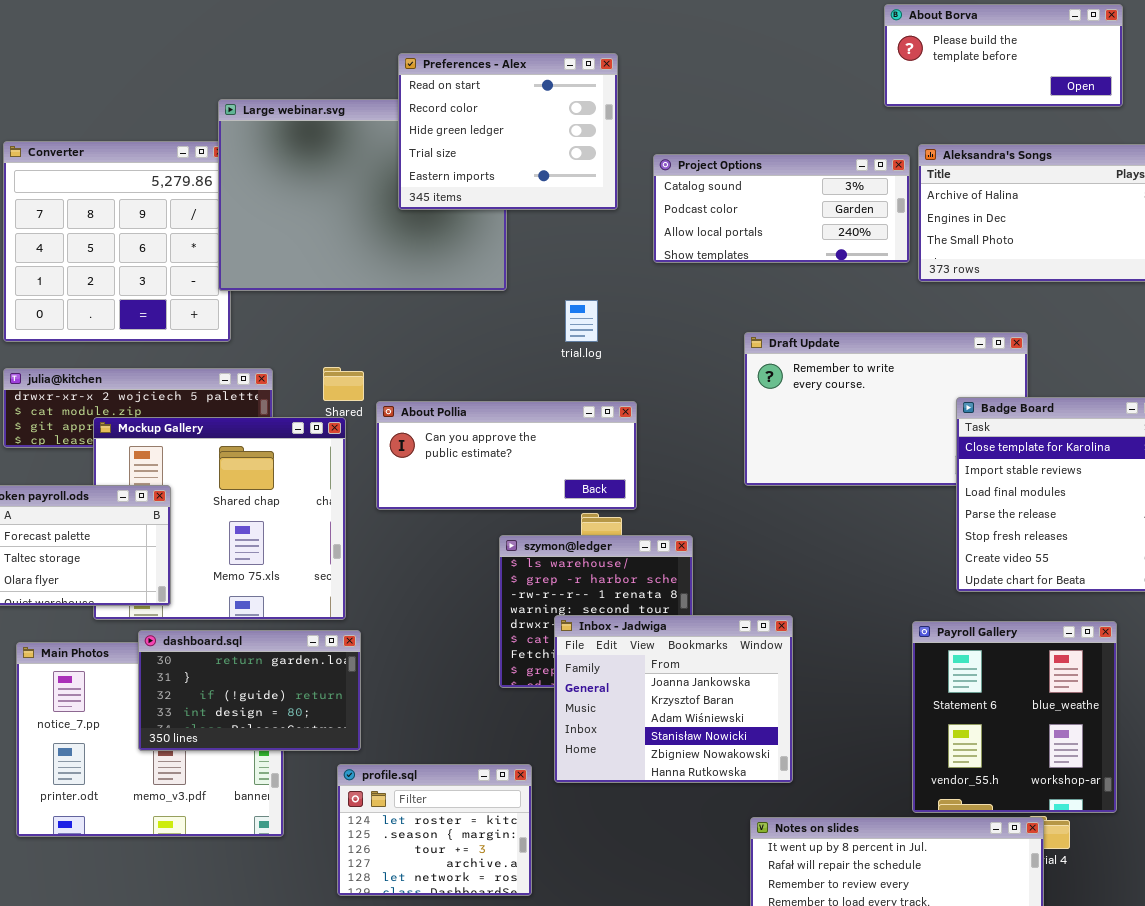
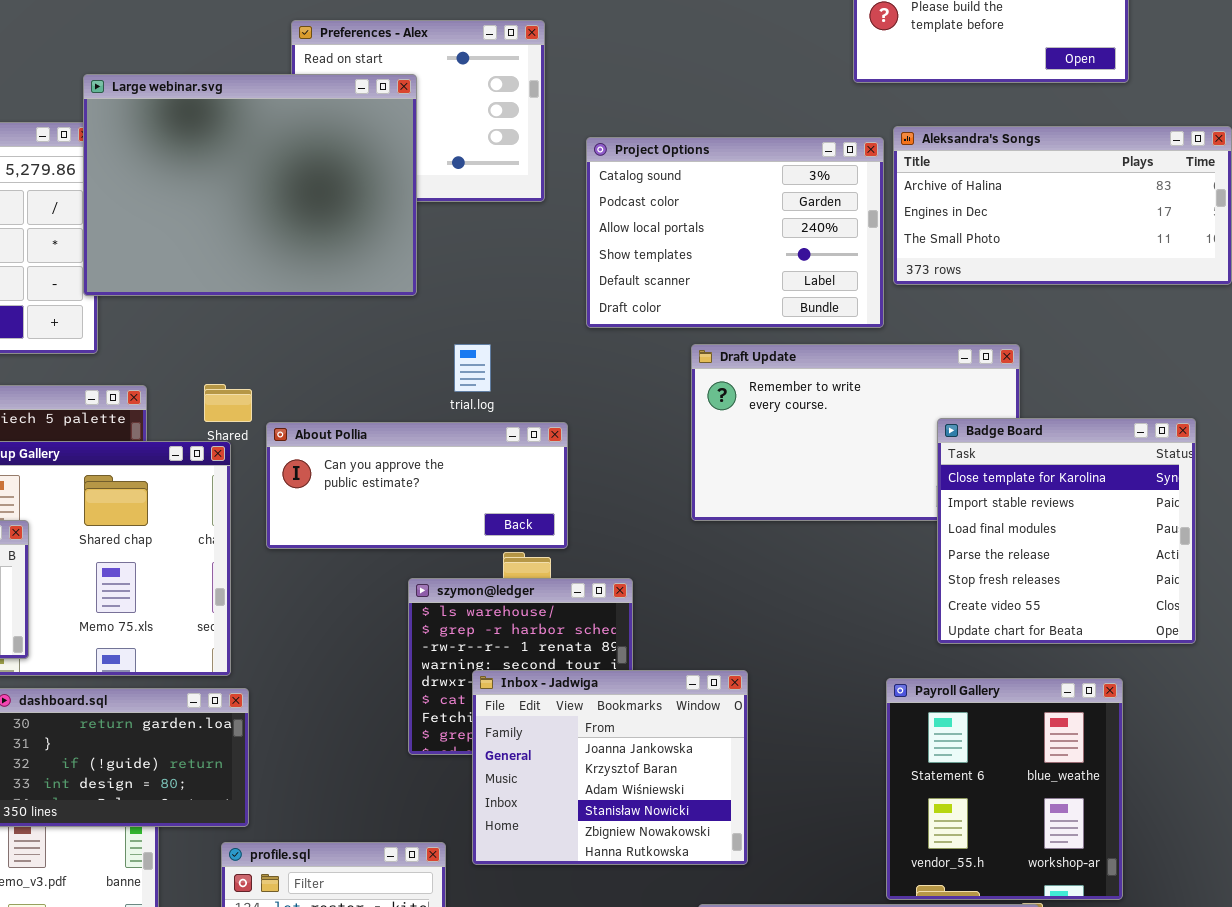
Large webinar.svg: [218,99,507,291] -> [83,74,417,296], raised
Project Options: [653,154,910,263] -> [586,137,884,328], resized
trial.log: [565,300,598,342] -> [454,344,491,392], moved

